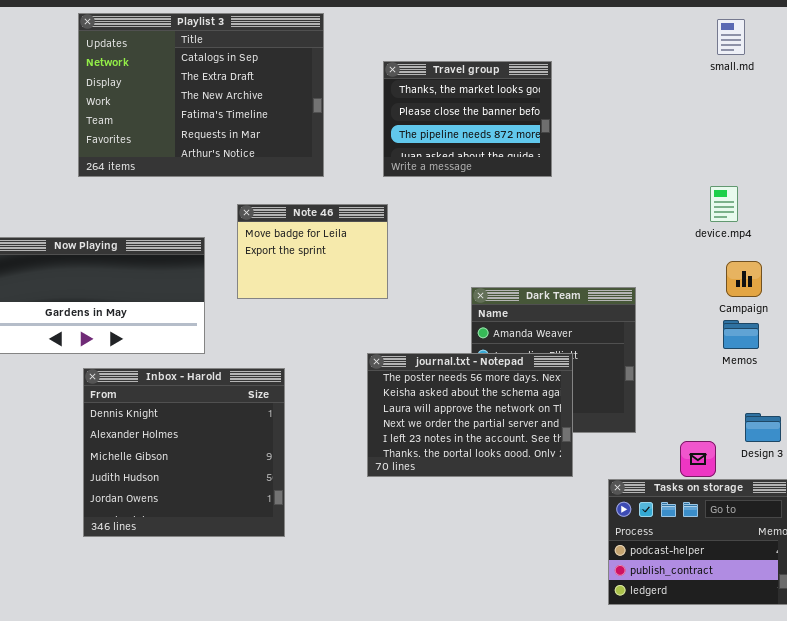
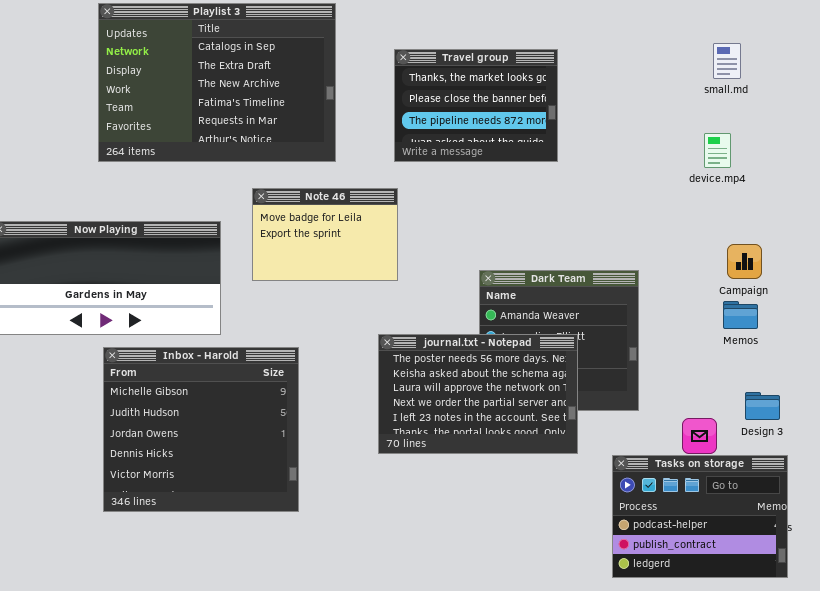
small.md: [717,19,745,55] -> [713,43,741,79], moved
device.mp4: [710,186,738,222] -> [704,133,731,168], moved
Inbox - Harold: [83,368,285,537] -> [103,347,299,512], scrolled down 2 rows

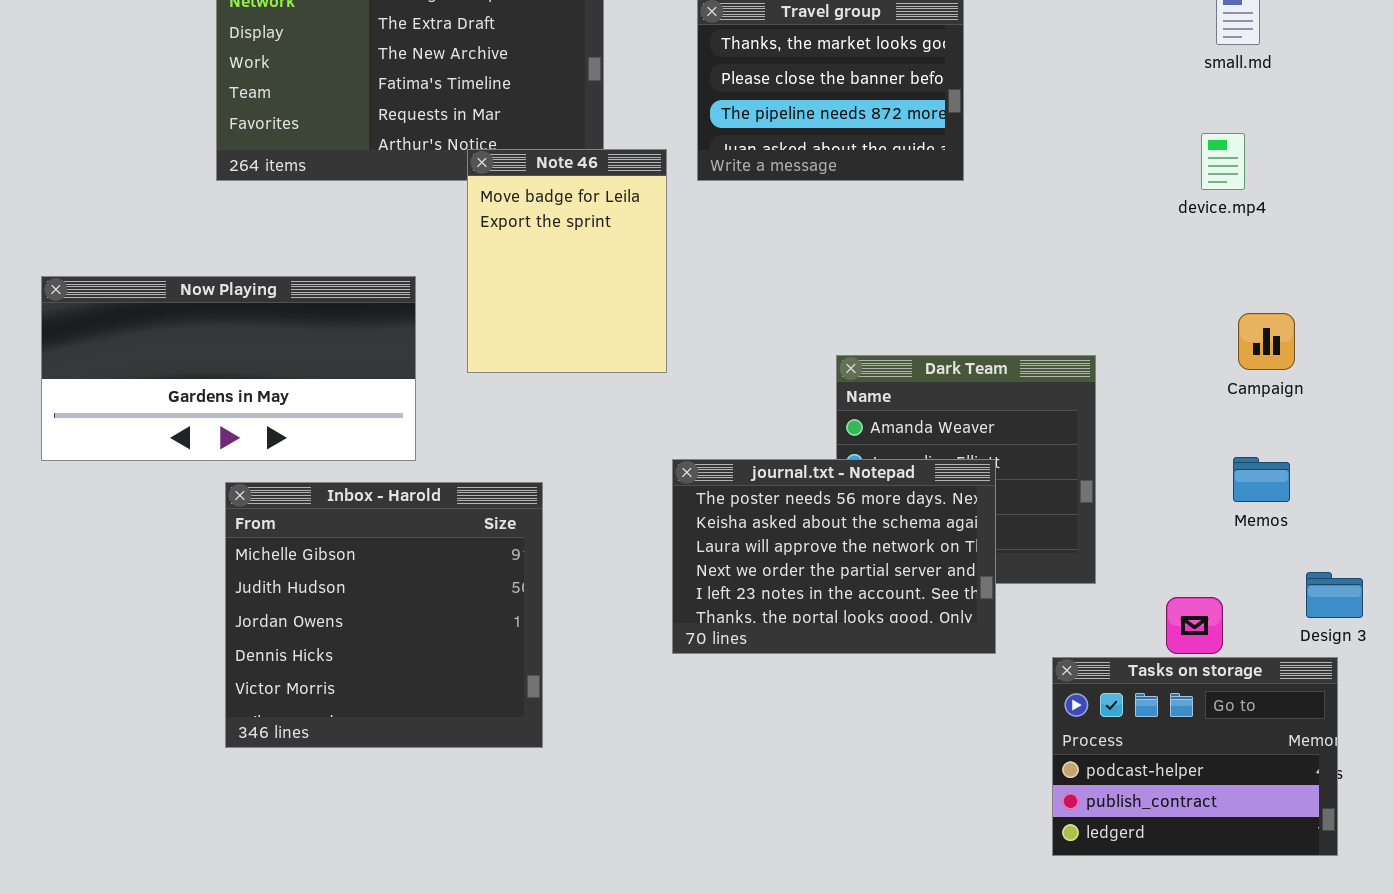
Note 46: [252,188,398,281] -> [467,149,667,373], resized
Memos: [723,301,758,329] -> [1233,457,1290,502], moved
Design 3: [745,392,780,420] -> [1306,572,1363,618], moved

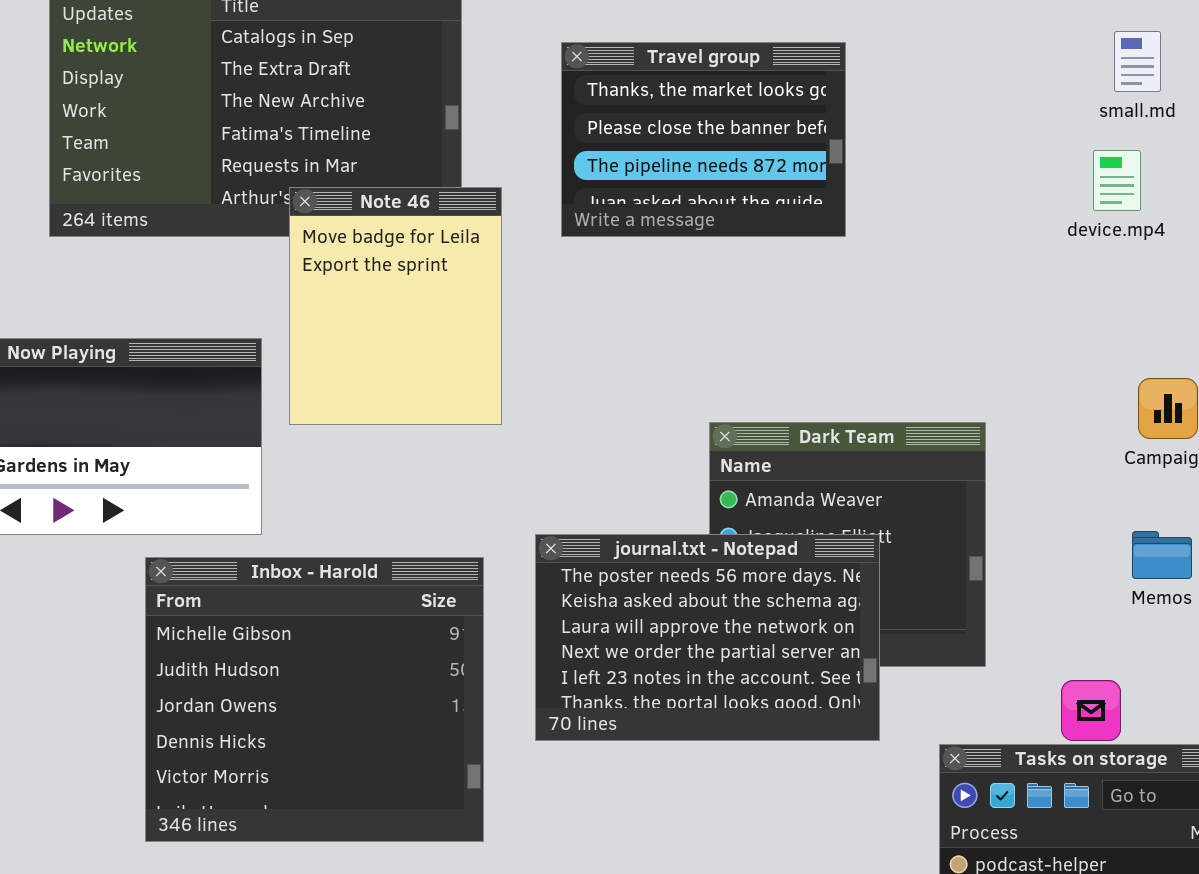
device.mp4: [1201,133,1245,190] -> [1093,150,1141,211], moved
Note 46: [467,149,667,373] -> [289,187,502,425], moved
Inbox - Harold: [225,482,543,748] -> [145,557,484,842], moved

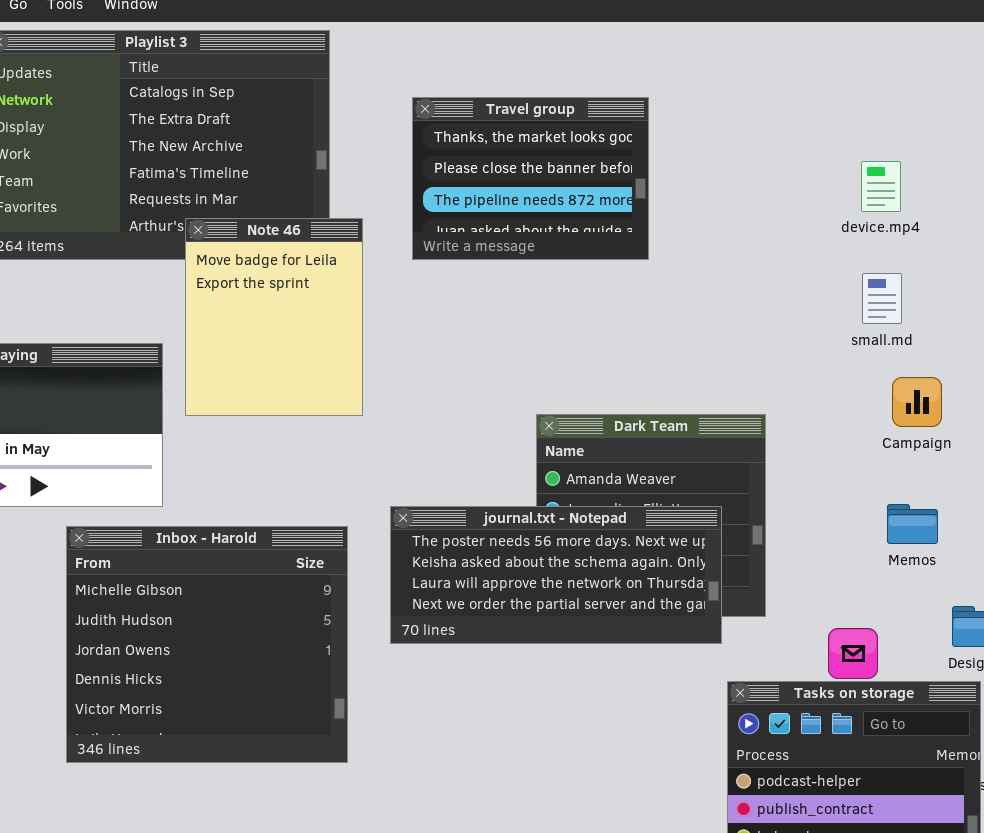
small.md: [1114,31,1161,92] -> [862,273,902,324], moved
device.mp4: [1093,150,1141,211] -> [861,161,901,212], moved
journal.txt - Notepad: [535,534,880,741] -> [390,506,722,644], resized

